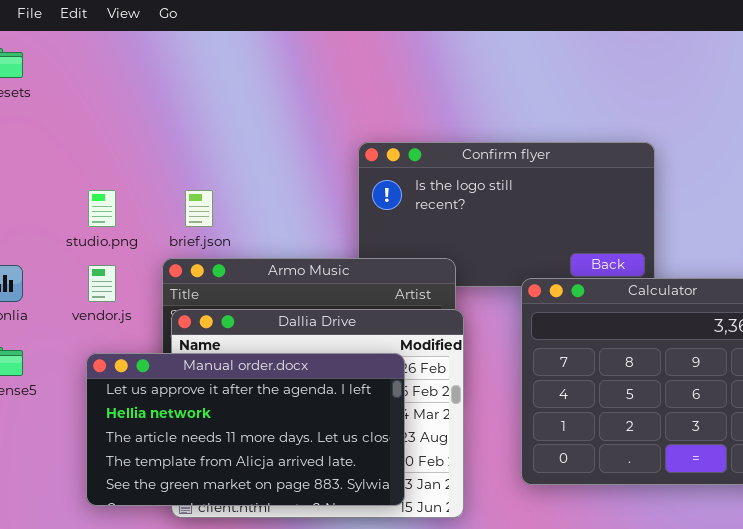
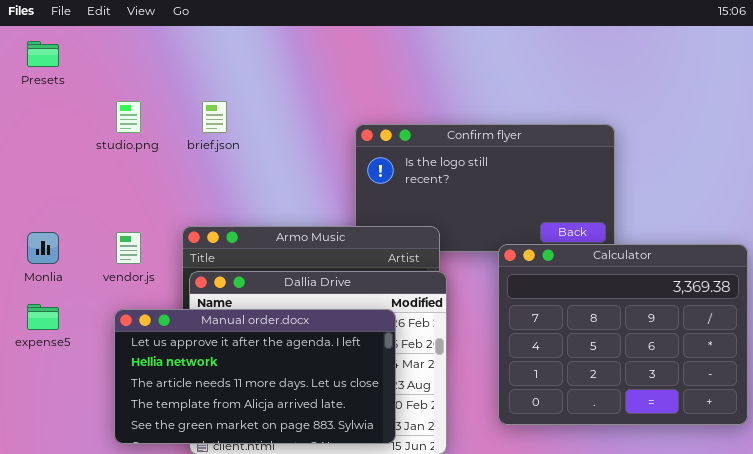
studio.png: [88,190,116,227] -> [116,101,141,133], moved
brief.json: [185,190,213,227] -> [202,101,227,133], moved

